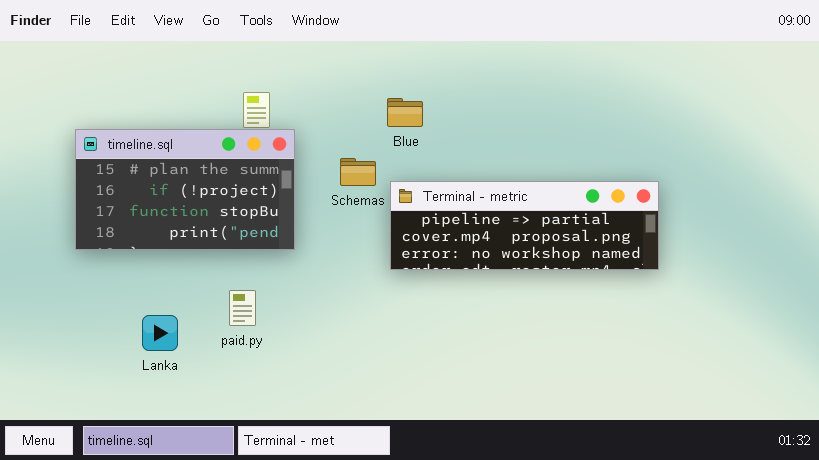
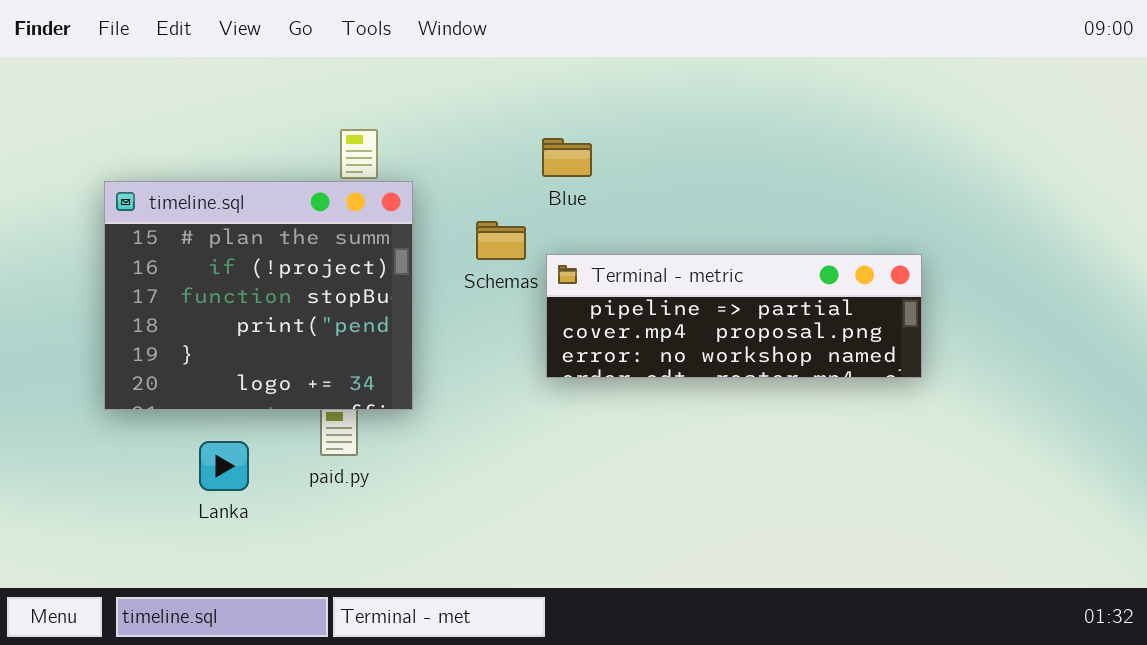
timeline.sql: [75,129,295,250] -> [104,181,413,410], resized

